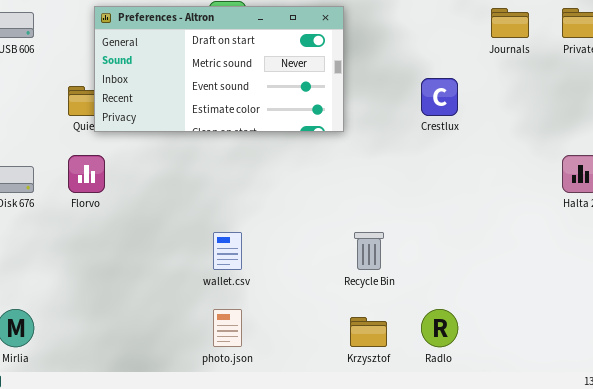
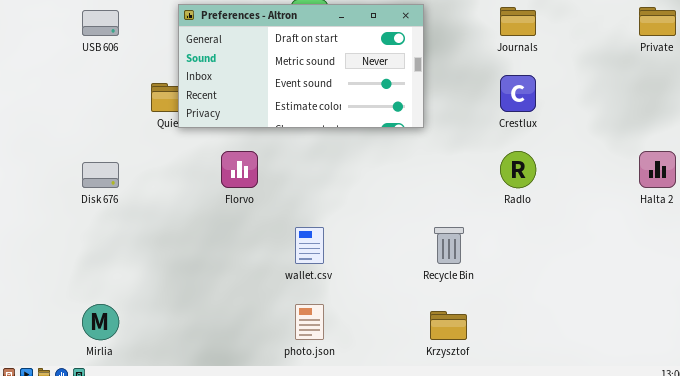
Journals: [491,8,529,38] -> [500,7,536,36], moved
Florvo: [68,155,105,193] -> [221,151,258,188], moved
Radlo: [421,309,458,347] -> [500,151,536,188], moved

